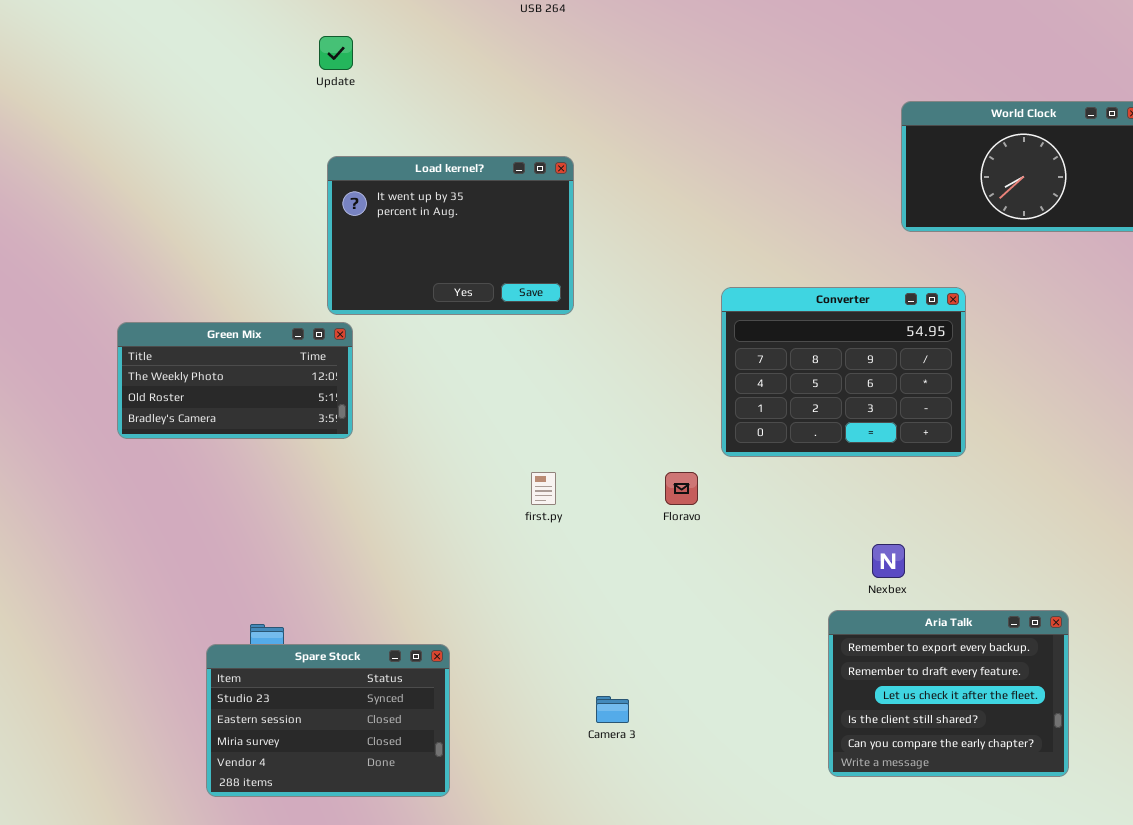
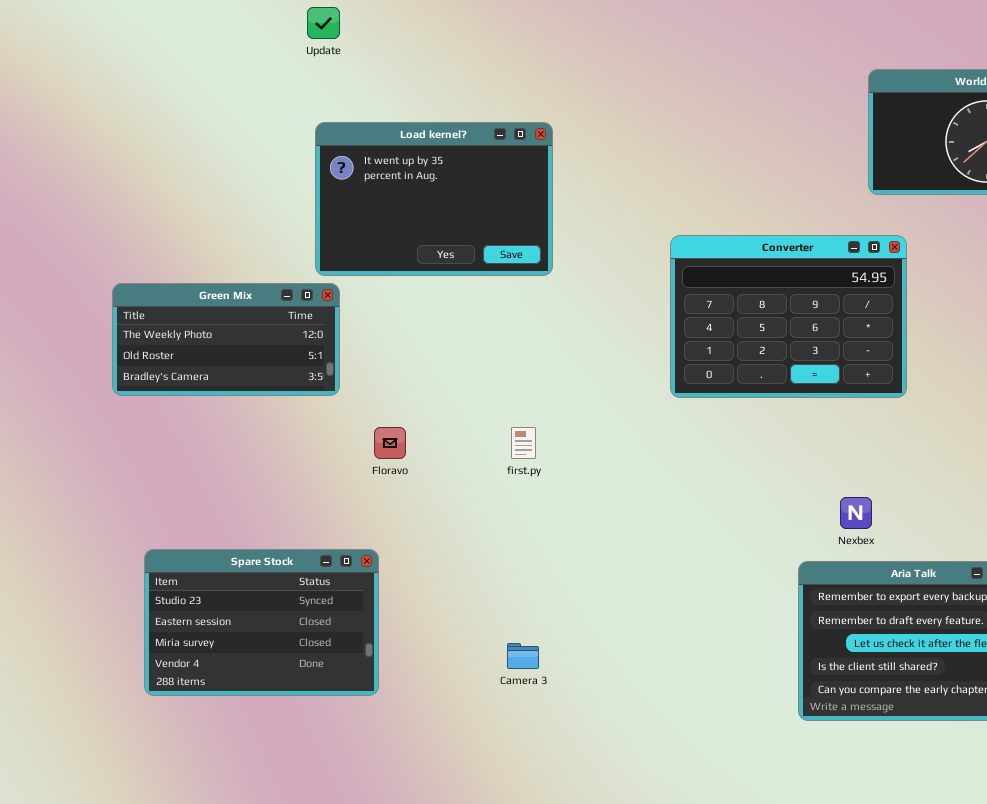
Converter: [721,287,966,457] -> [670,235,907,398], moved
Floravo: [665,472,698,505] -> [374,427,406,459], moved
Spare Stock: [206,644,450,797] -> [144,549,379,696], moved
Camera 3: [596,696,629,723] -> [507,643,539,669], moved

